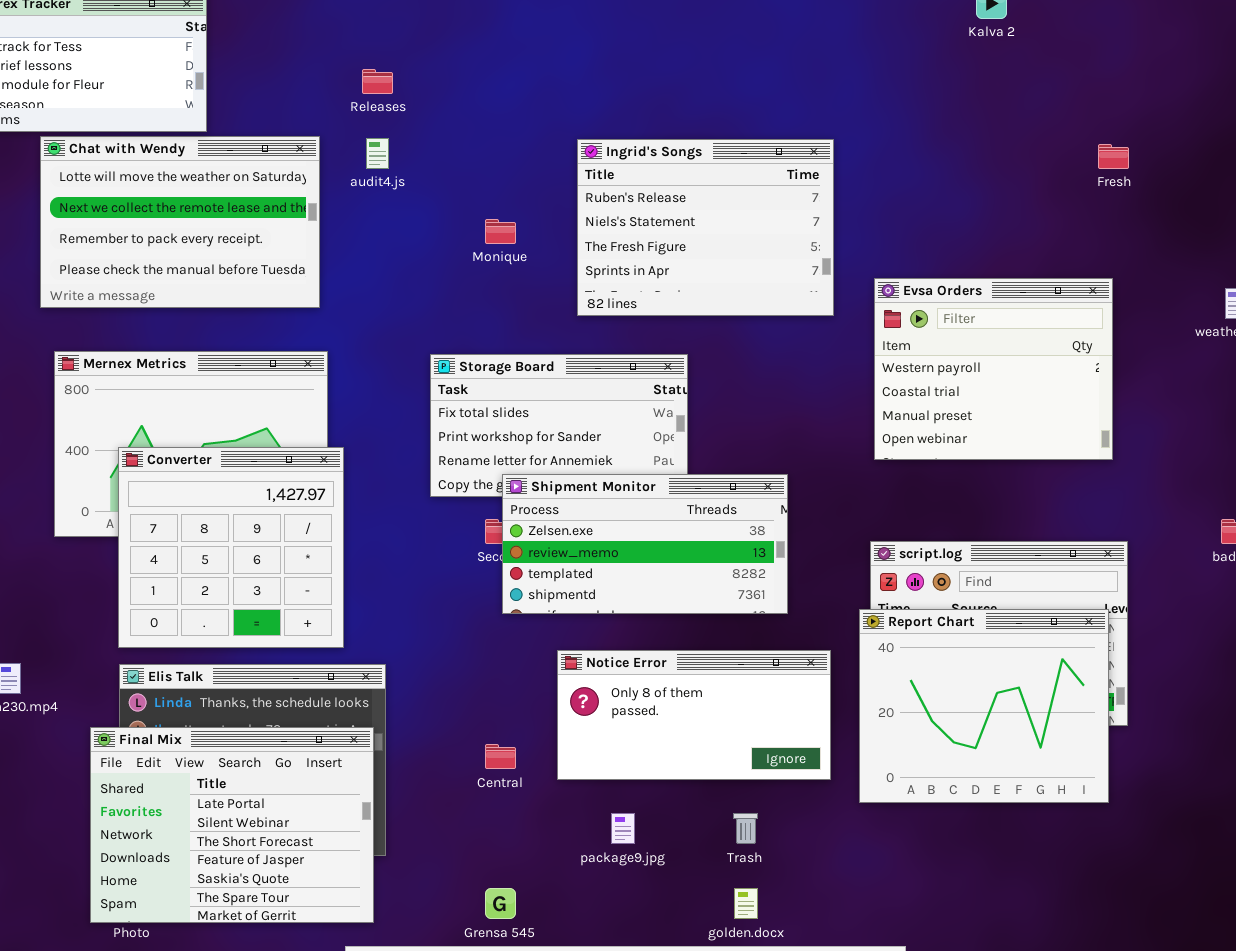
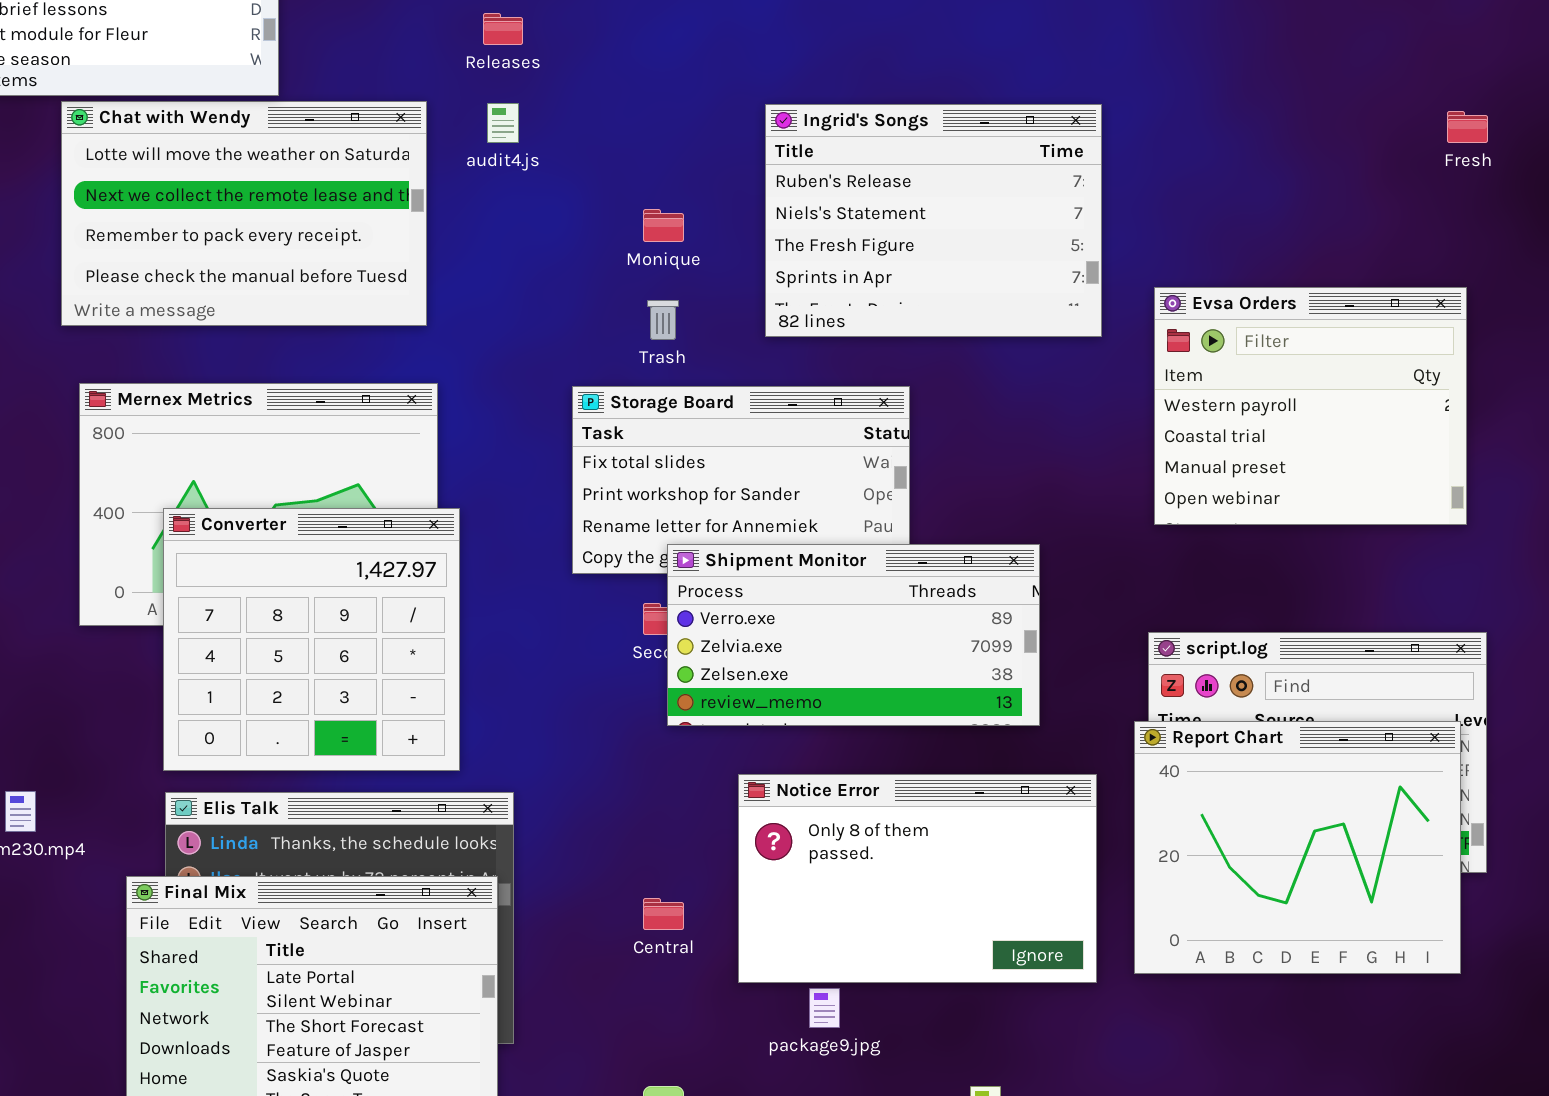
Shipment Monitor: [502,474,788,614] -> [667,544,1040,726], scrolled up 2 rows
Notice Error: [557,650,831,780] -> [738,774,1097,983], resized
Trash: [733,813,758,844] -> [647,300,679,340], moved

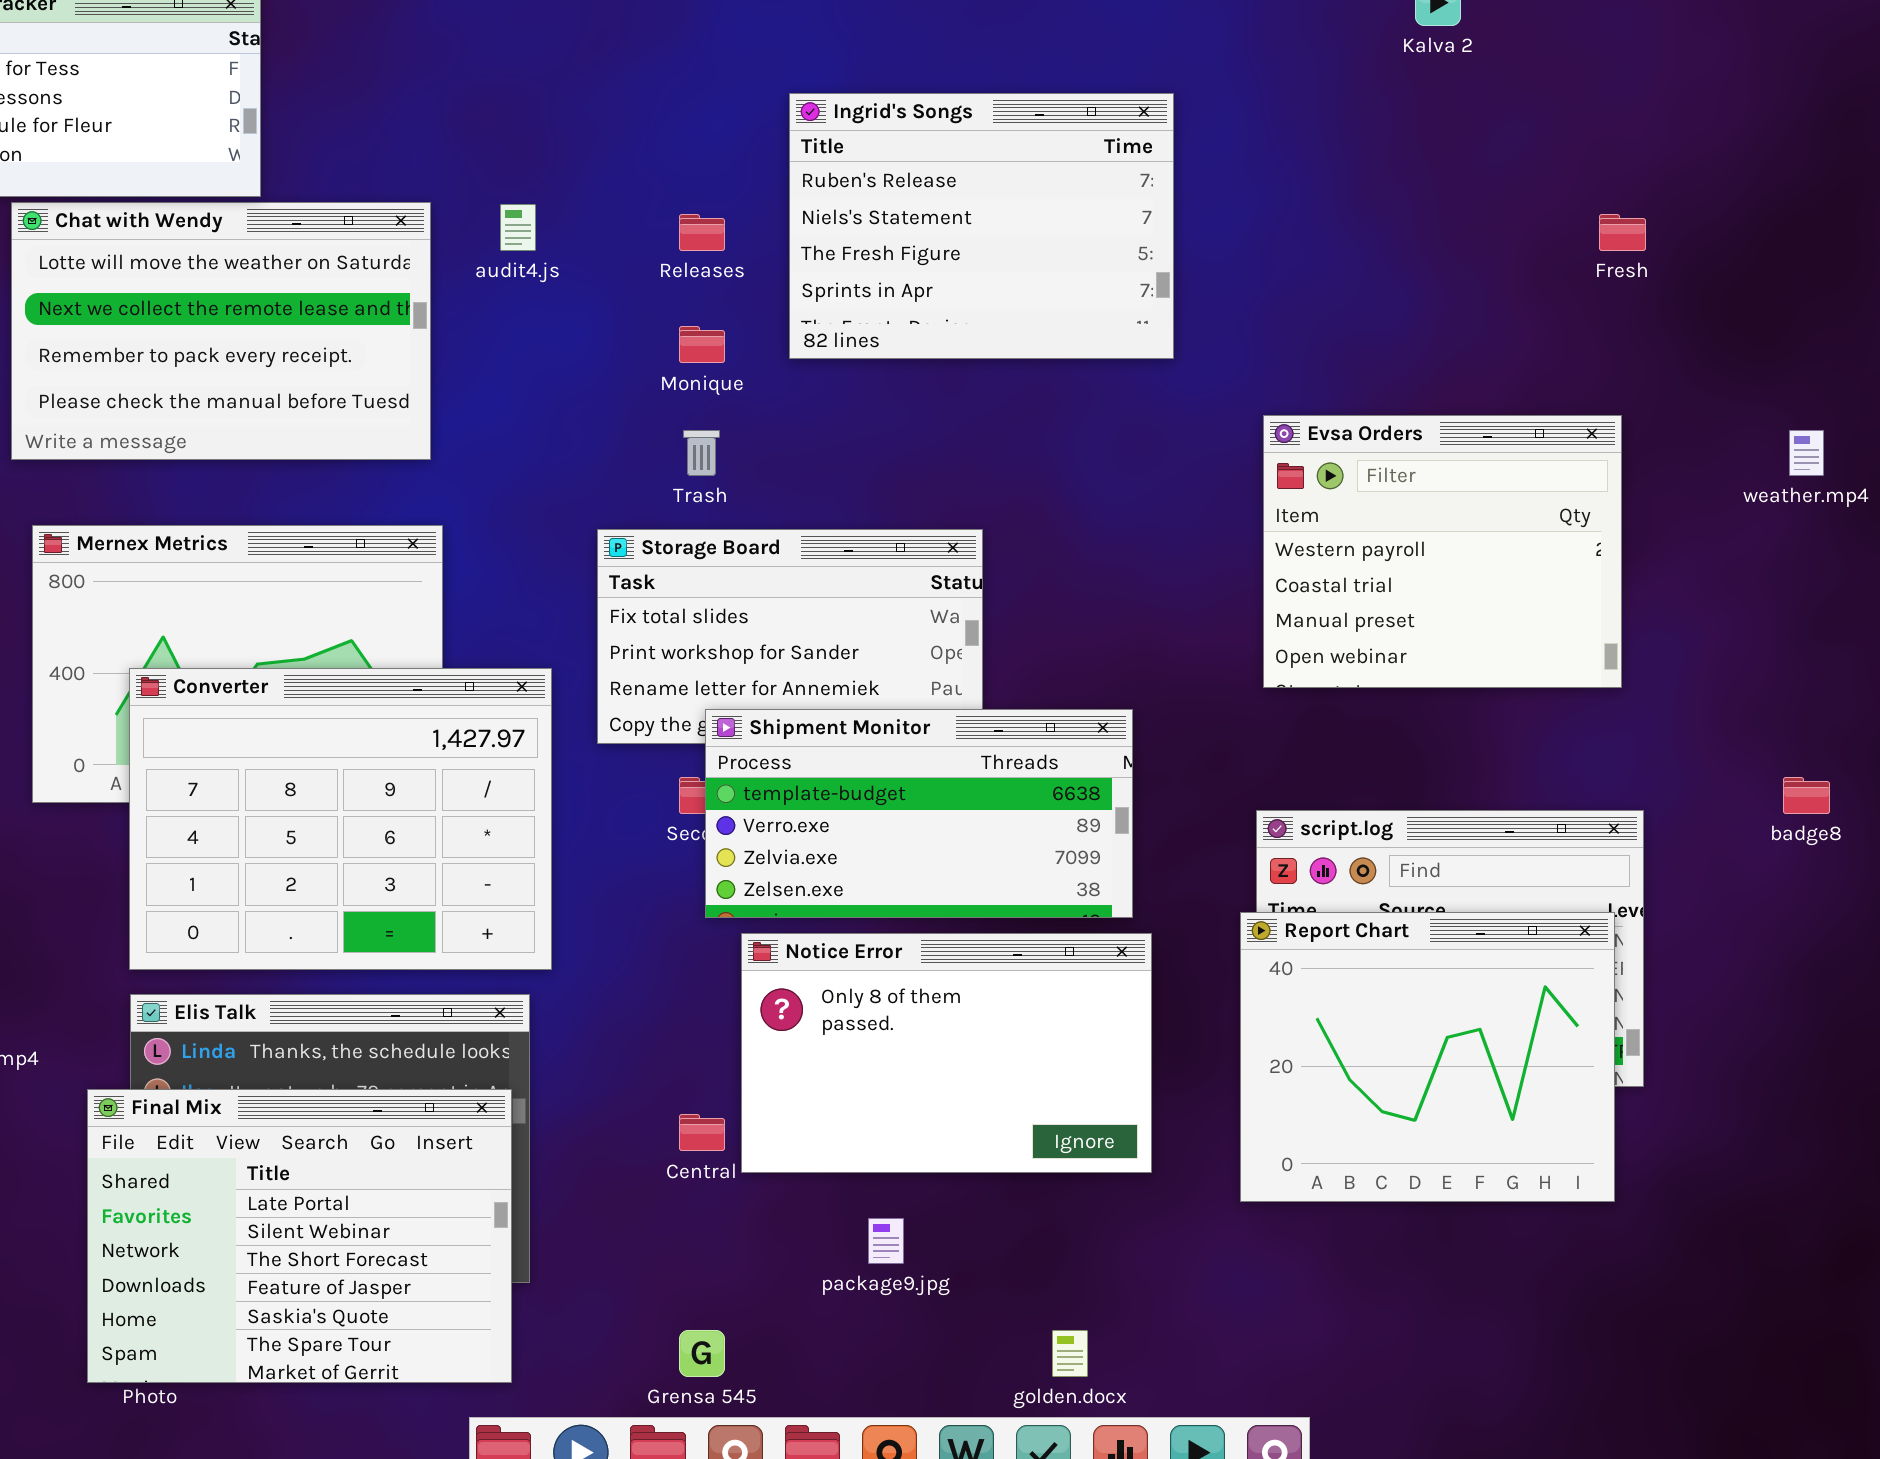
Releases: [483,13,523,45] -> [679,214,725,251], moved
Ingrid's Songs: [765,104,1102,337] -> [789,93,1174,359], moved
Converter: [163,508,460,771] -> [129,668,552,970], resized
Shipment Monitor: [667,544,1040,726] -> [705,709,1133,918], scrolled up 1 row
Notice Error: [738,774,1097,983] -> [741,933,1152,1173], moved

